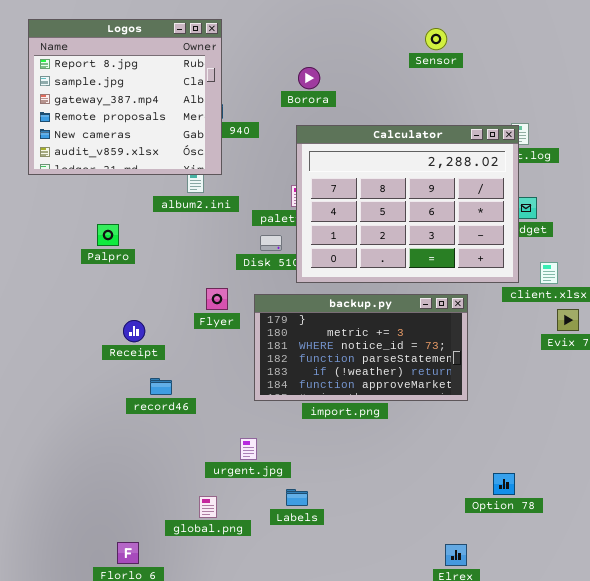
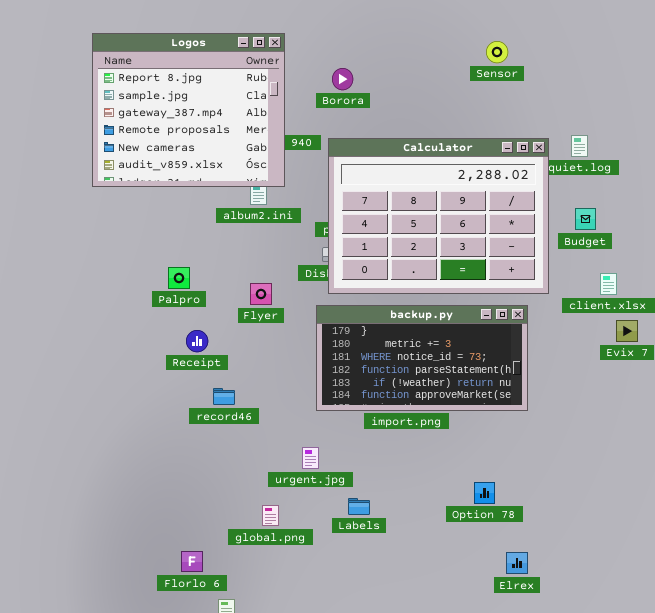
Borora: [298,67,320,89] -> [332,68,353,90], moved
Calculator: [296,125,519,283] -> [328,138,549,294], moved
Palpro: [97,224,119,246] -> [168,267,190,289], moved
Flyer: [206,288,228,310] -> [250,283,272,305], moved
Option 78: [493,473,515,495] -> [474,482,495,504], moved

